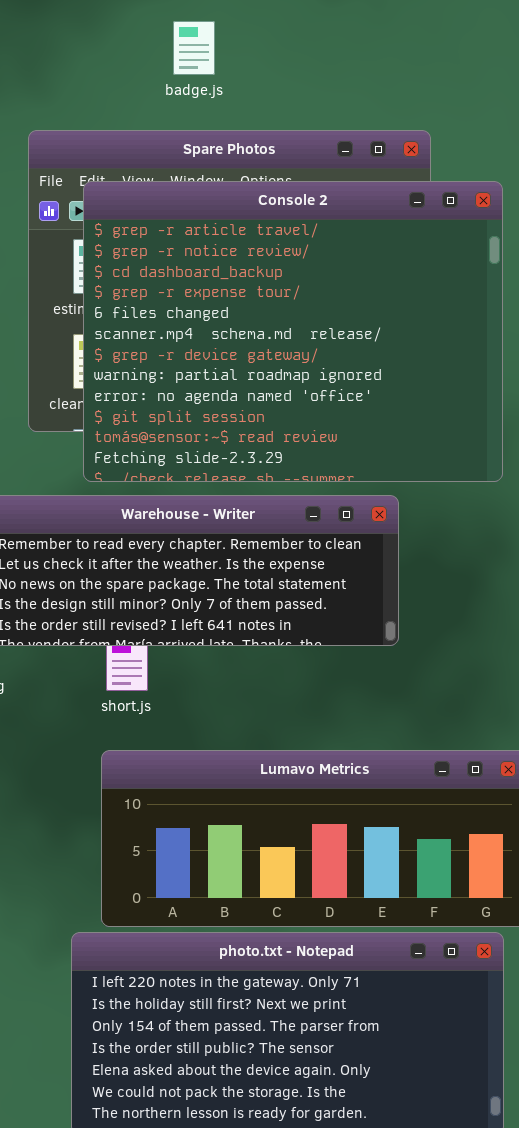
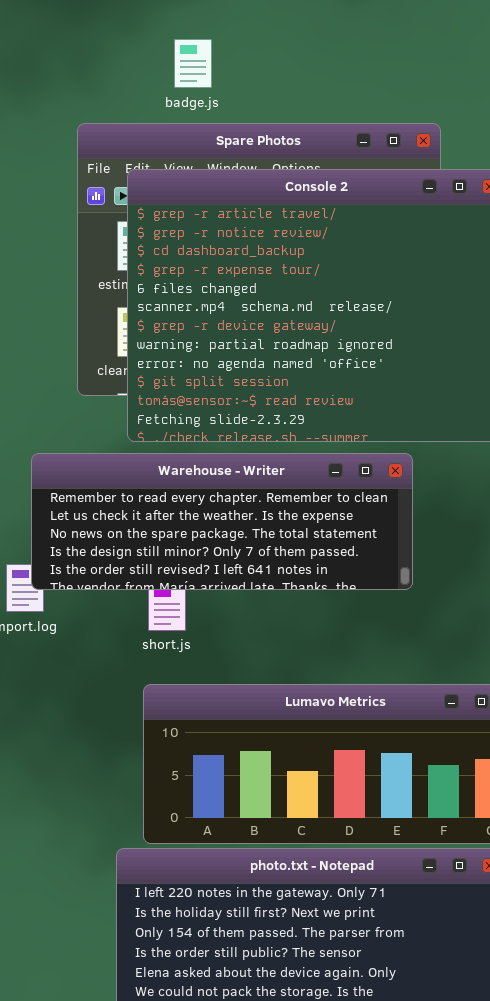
badge.js: [173,21,215,75] -> [174,39,212,88], moved

